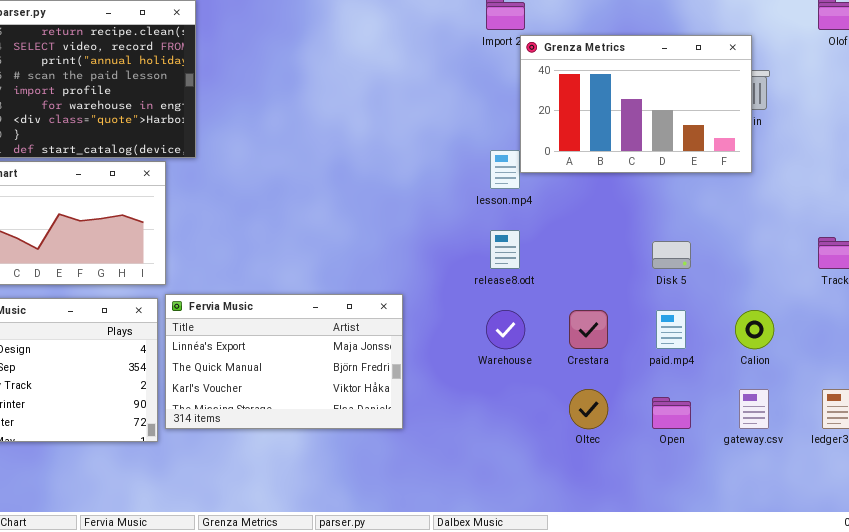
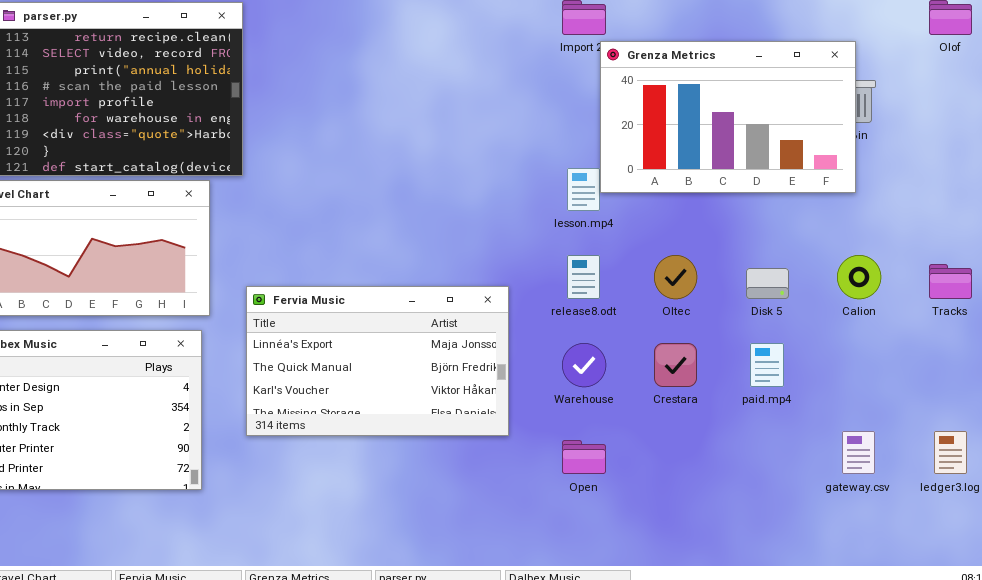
Fervia Music: [165,294,403,429] -> [246,286,509,436], moved
Calion: [735,310,774,349] -> [837,255,881,299], moved
Oltec: [569,389,608,429] -> [654,255,697,299], moved
Open: [652,397,691,429] -> [562,440,606,474], moved

